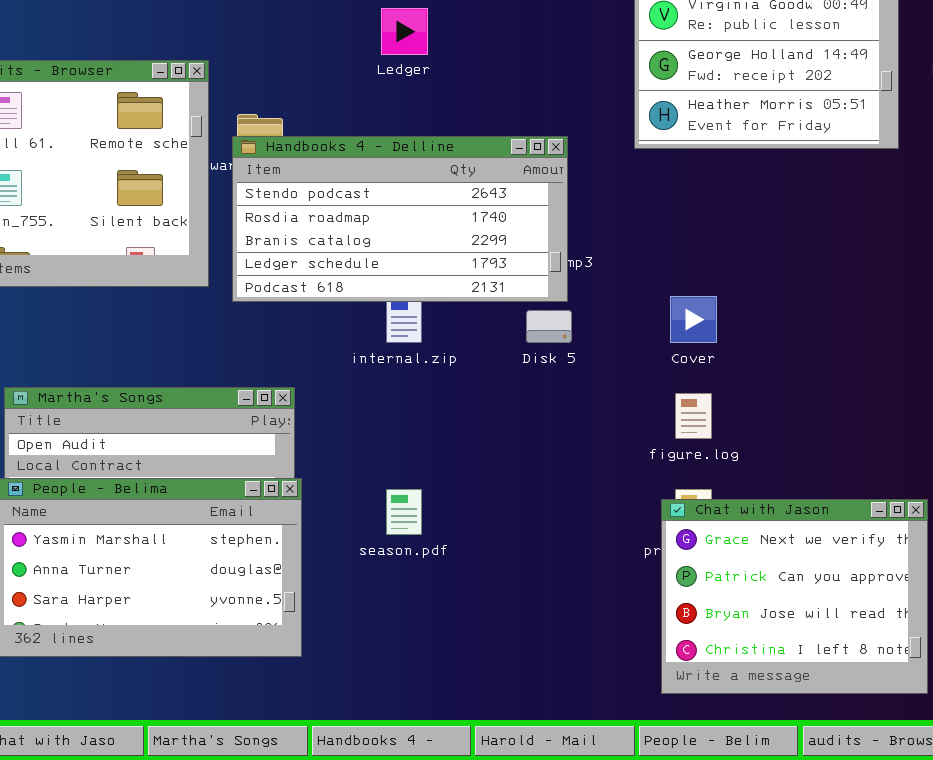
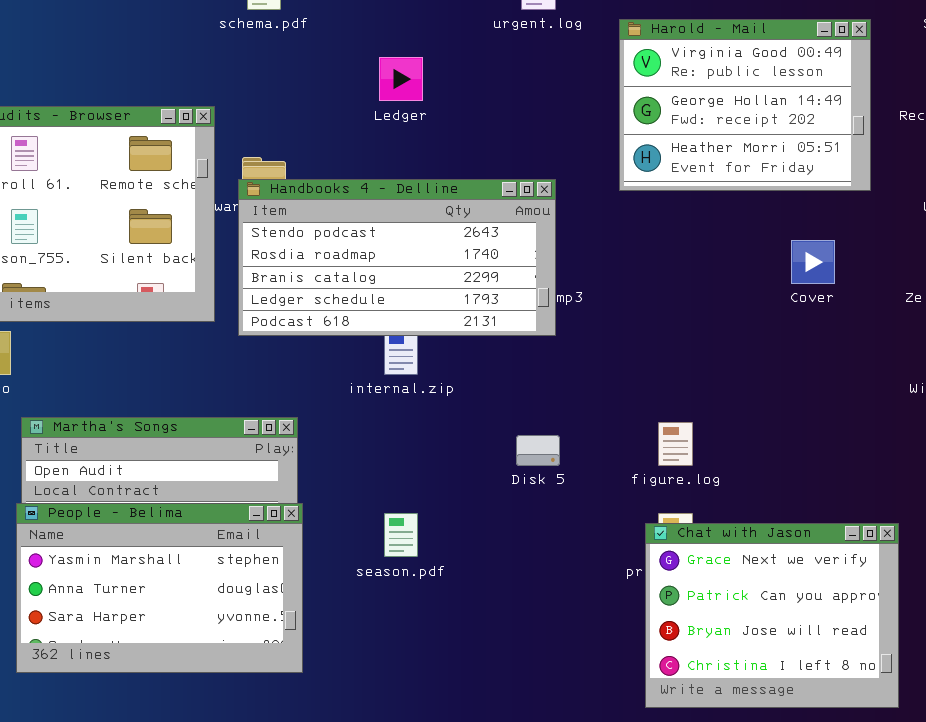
Cover: [670,296,717,343] -> [791,240,835,284], moved
Disk 5: [526,310,572,343] -> [516,435,560,466], moved

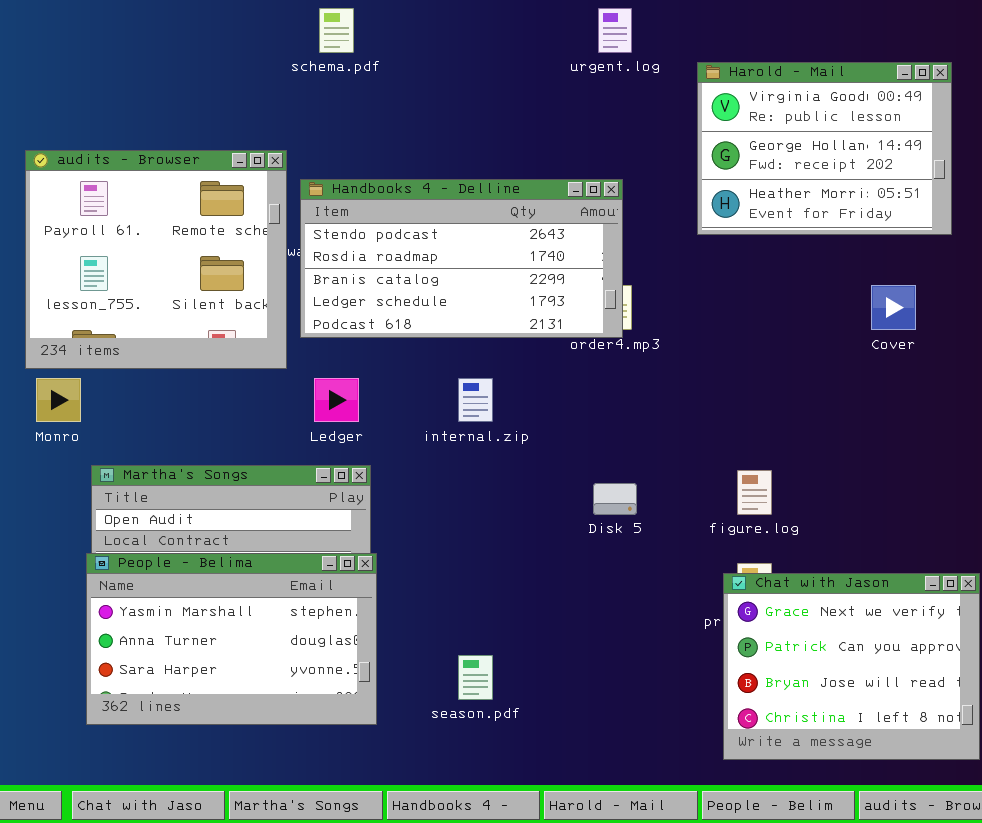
Ledger: [379,57,423,101] -> [314,378,359,422], moved
Handbooks 4 - Delline: [238,179,556,336] -> [300,179,623,338], moved
season.pdf: [384,513,418,557] -> [458,655,493,700], moved

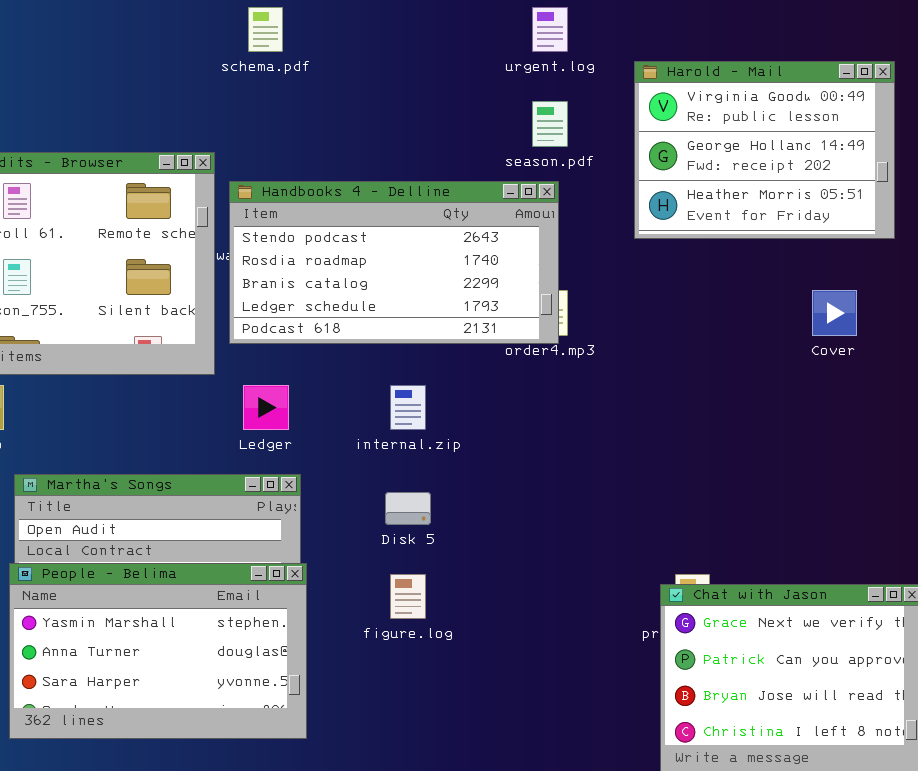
figure.log: [737,470,772,515] -> [390,574,426,619], moved
Disk 5: [593,483,637,515] -> [385,492,431,525], moved
season.pdf: [458,655,493,700] -> [532,101,568,147], moved

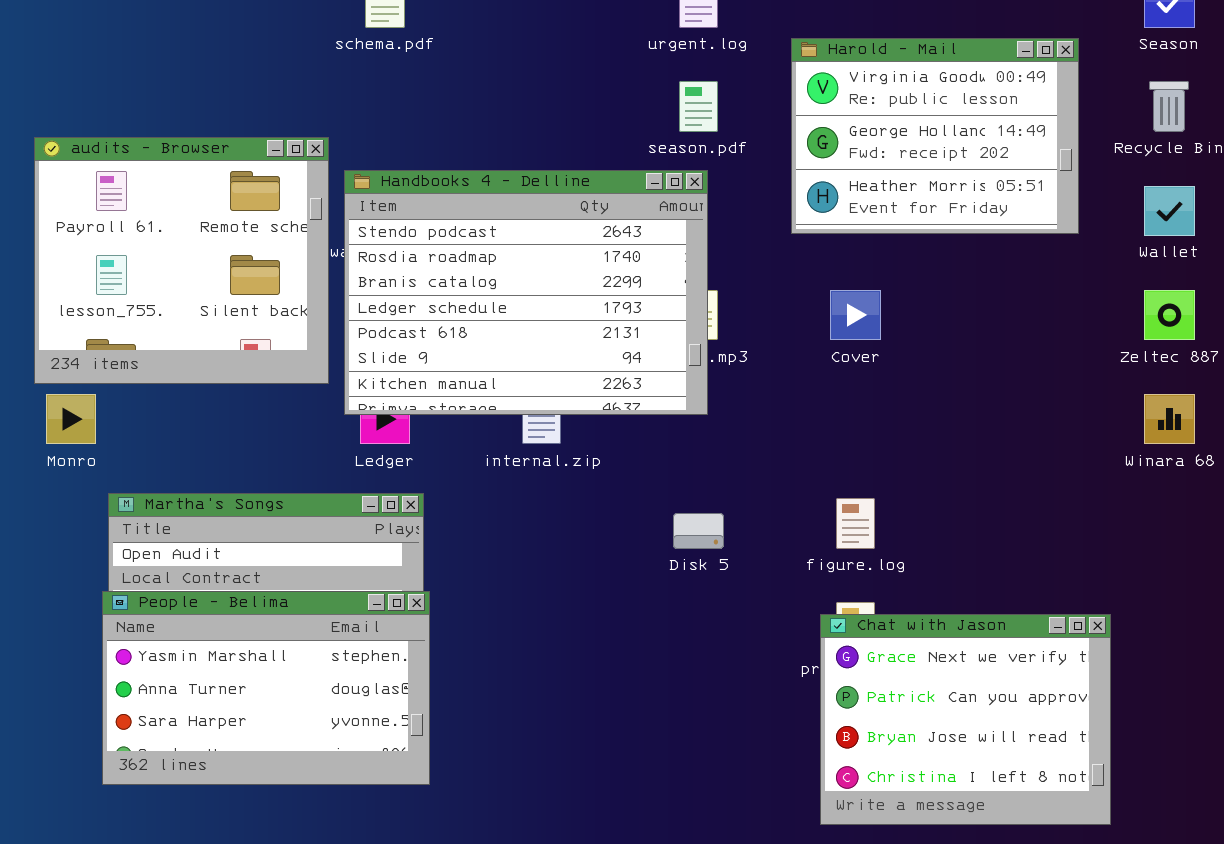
Handbooks 4 - Delline: [229,181,559,344] -> [344,170,708,415], resized
Cover: [812,290,857,336] -> [830,290,881,340], moved
Disk 5: [385,492,431,525] -> [673,513,724,549], moved
figure.log: [390,574,426,619] -> [836,498,875,549], moved

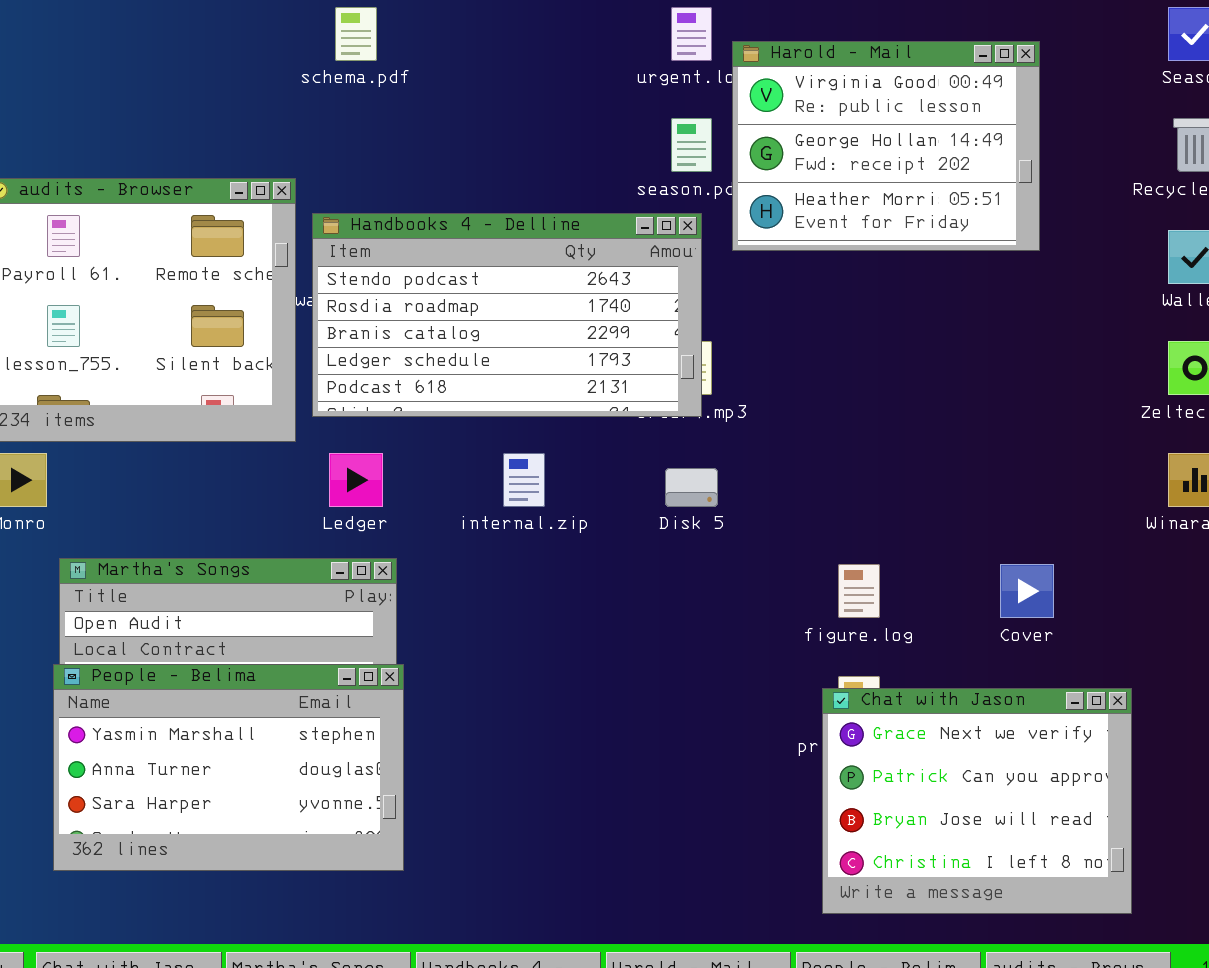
Harold - Mail: [791,38,1079,234] -> [732,41,1040,251], moved
Handbooks 4 - Delline: [344,170,708,415] -> [312,213,702,417], resized
Cover: [830,290,881,340] -> [1000,564,1054,618], moved
Disk 5: [673,513,724,549] -> [665,468,718,507], moved

